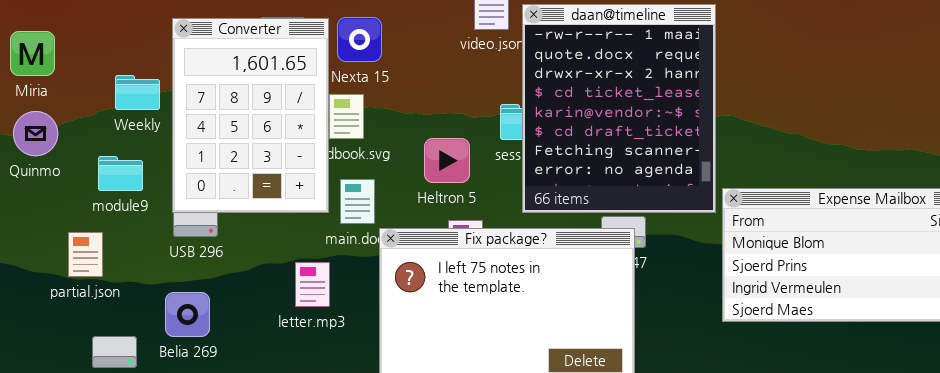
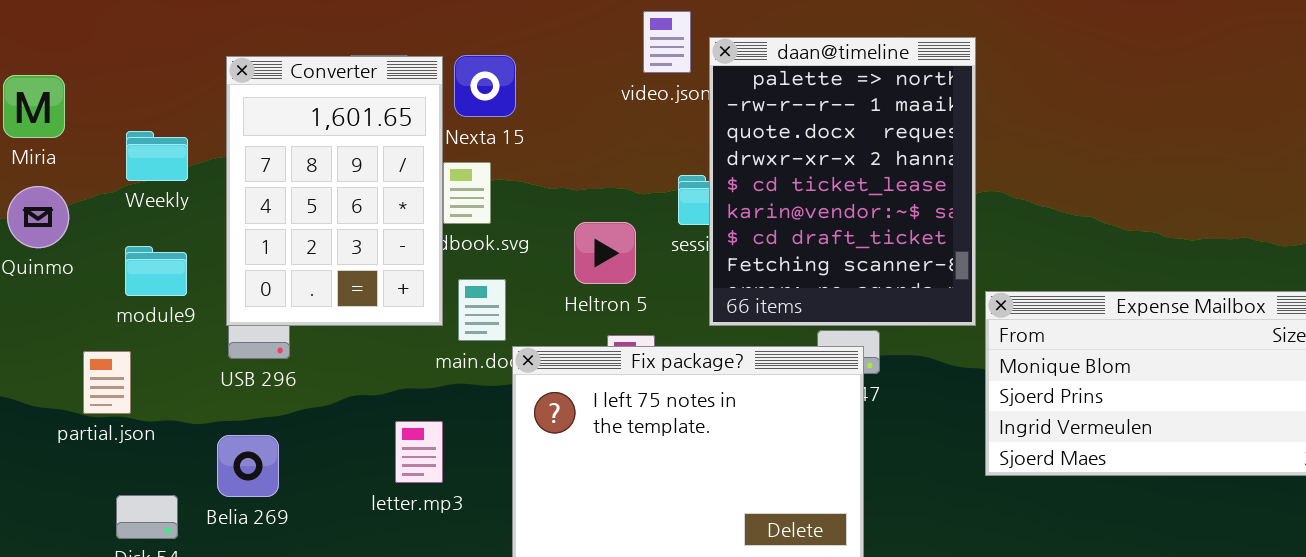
daan@timeline: [522,4,716,213] -> [709,37,976,326], scrolled up 1 row
Weekly: [115,75,160,110] -> [126,131,188,181], moved
letter.mp3: [295,262,330,307] -> [395,421,443,483], moved

